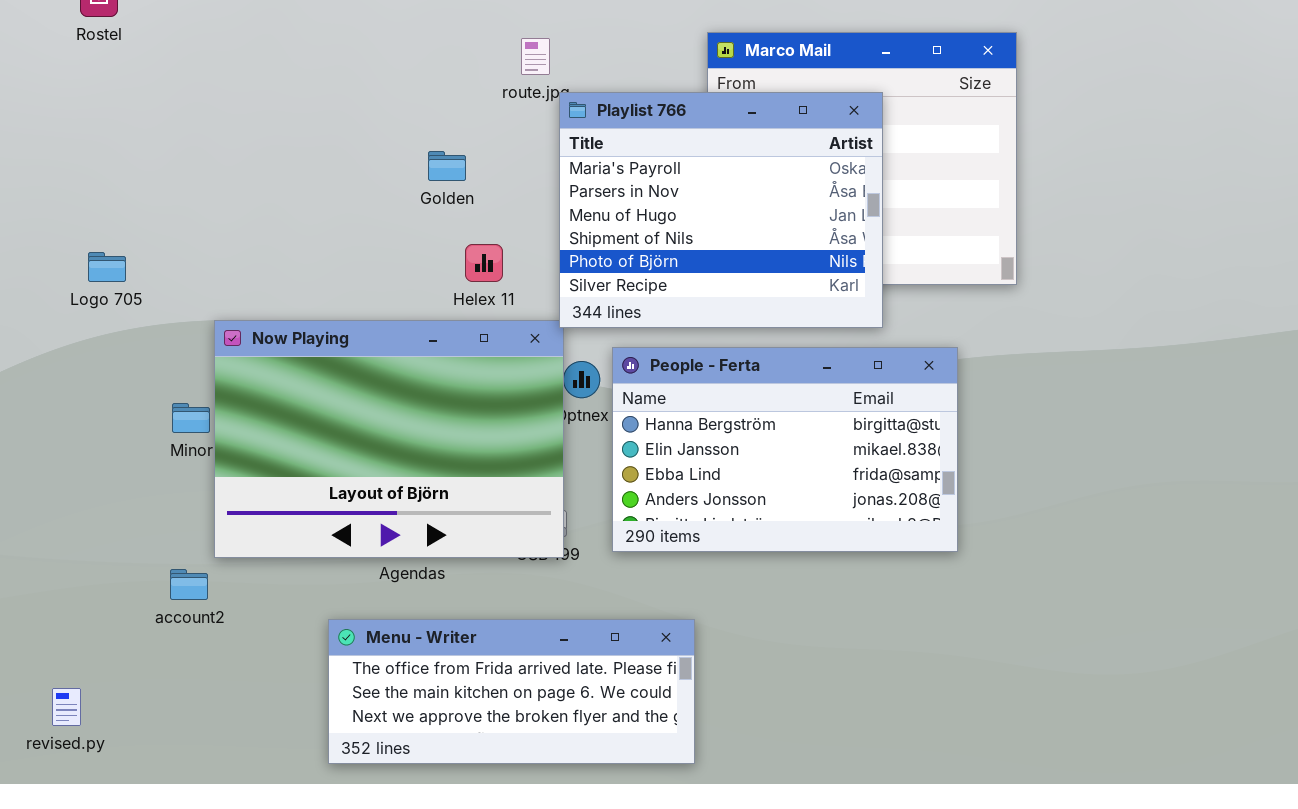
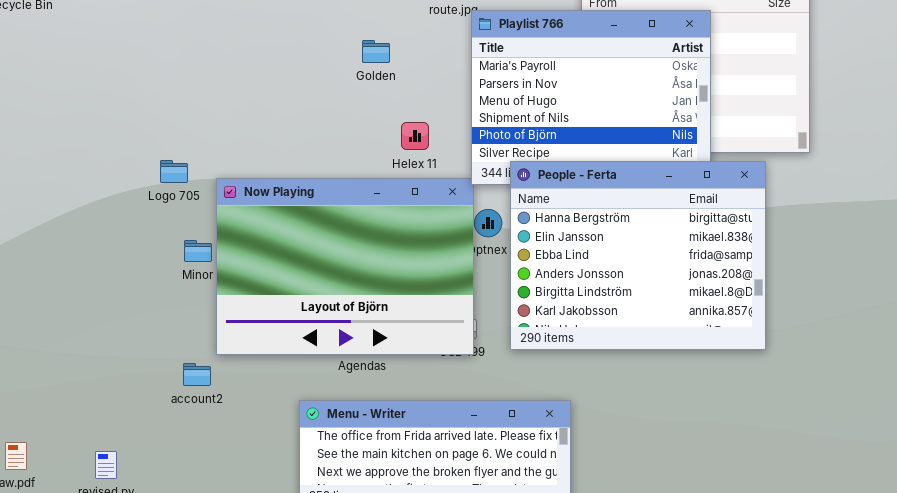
Golden: [428,151,466,181] -> [362,40,390,63], moved
Logo 705: [88,252,126,282] -> [160,160,188,183], moved
People - Ferta: [612,347,958,552] -> [510,161,766,350], resized

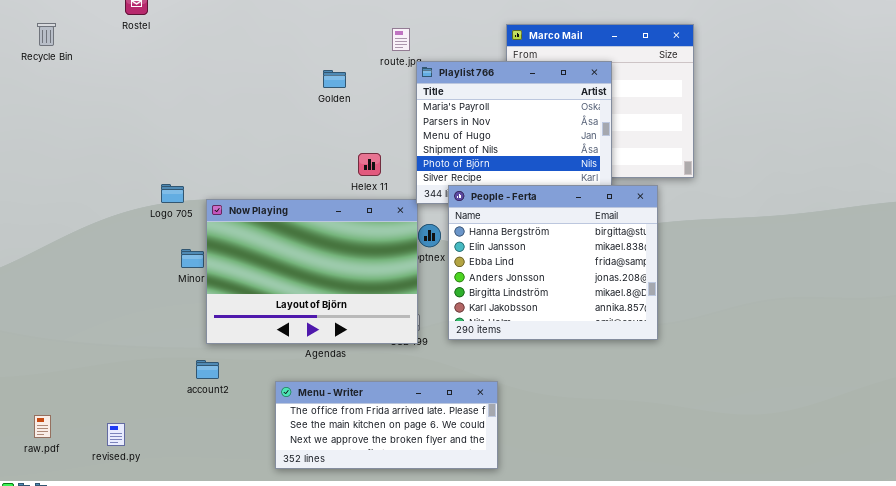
Golden: [362,40,390,63] -> [323,70,346,88], moved
account2: [183,363,211,386] -> [196,360,219,379], moved

